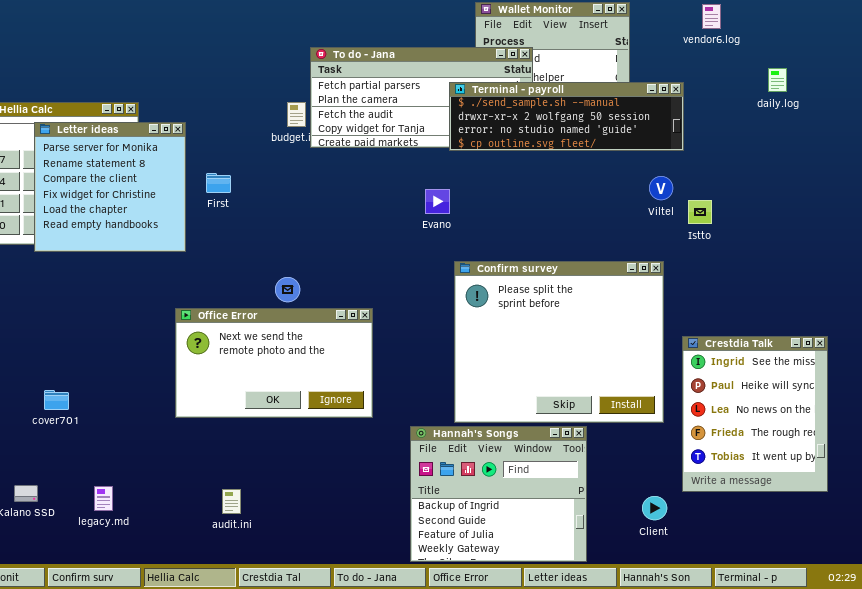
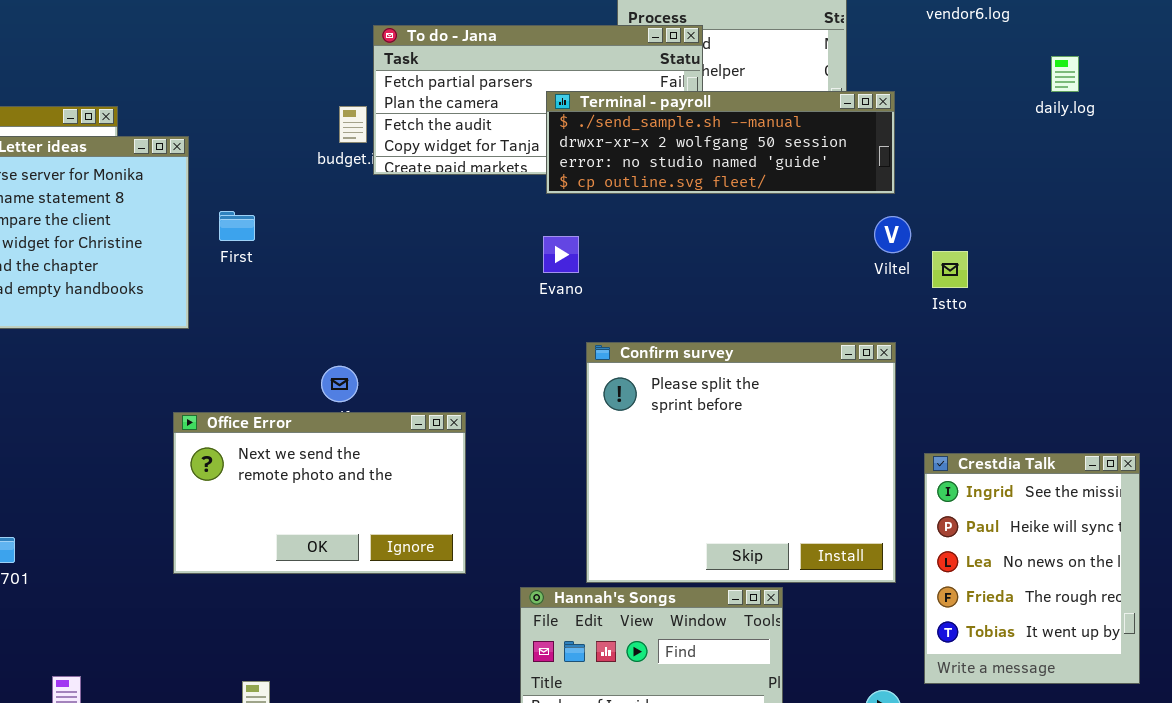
Terminal - payroll: [449,82,684,151] -> [546,91,895,194], moved

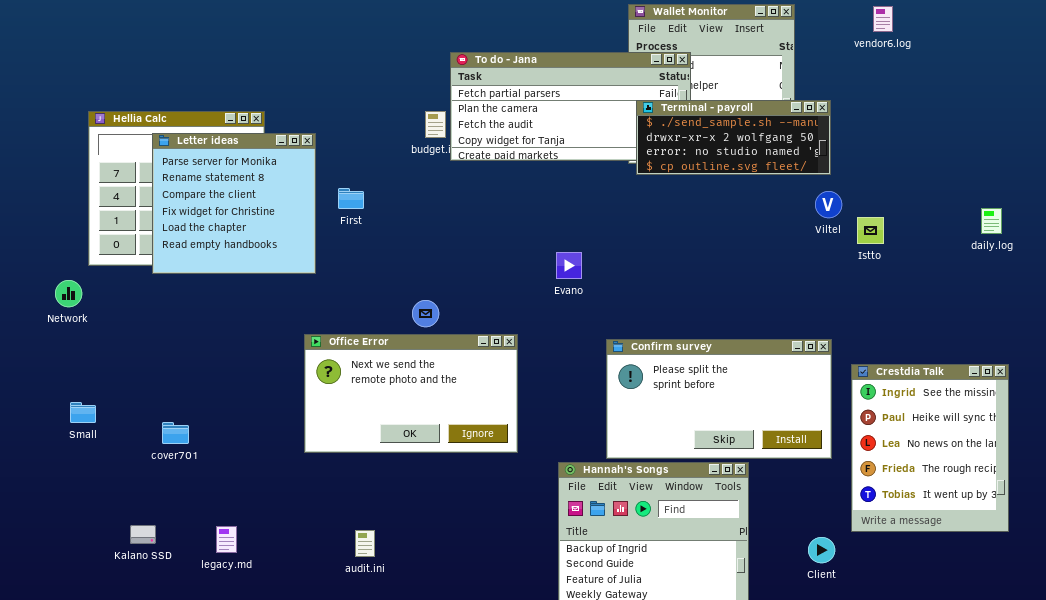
daily.log: [1051,56,1079,92] -> [981,208,1002,234], moved
Terminal - payroll: [546,91,895,194] -> [636,100,831,175], resized
Evano: [543,236,579,273] -> [556,252,582,279], moved
Confirm survey: [586,342,896,583] -> [606,339,832,459], resized

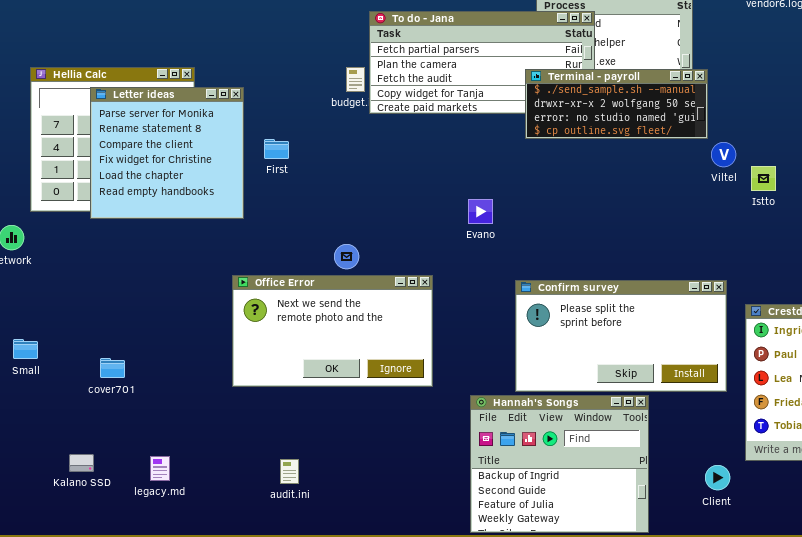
Terminal - payroll: [636,100,831,175] -> [525,69,708,139], moved

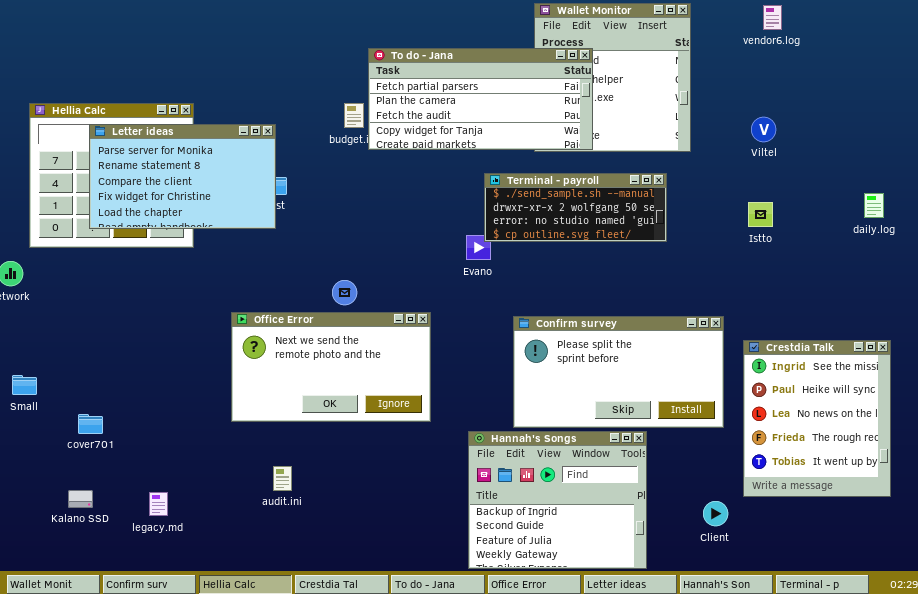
Terminal - payroll: [525,69,708,139] -> [484,173,667,242], moved
Letter ideas: [90,87,244,219] -> [89,124,276,229], resized
Viltel: [711,142,736,167] -> [751,117,776,142], moved
cover701: [100,358,125,378] -> [78,414,103,434], moved
audit.ini: [280,459,299,484] -> [273,466,292,491], moved

